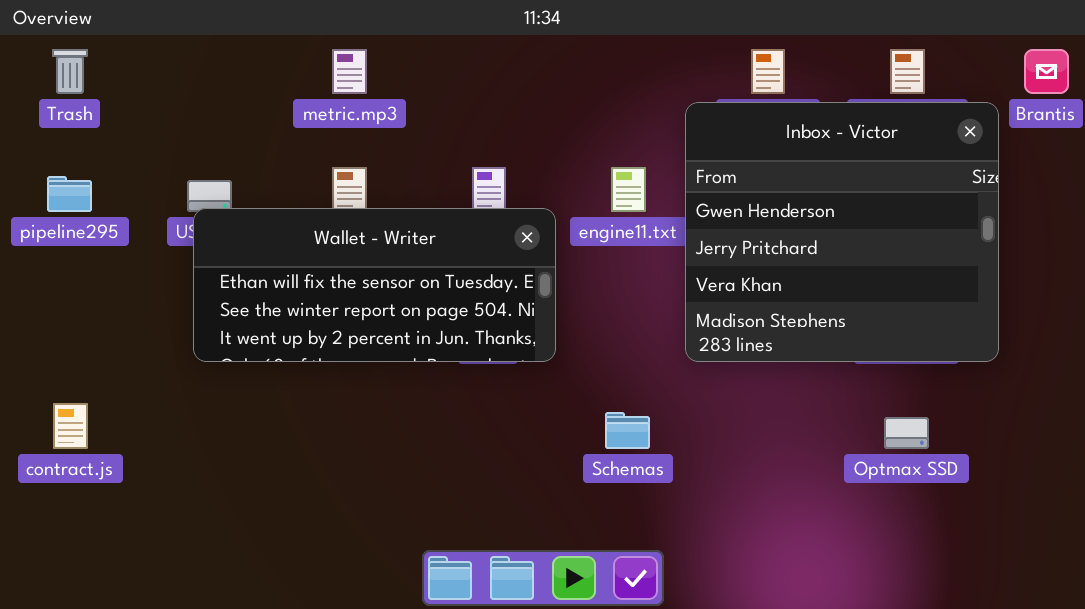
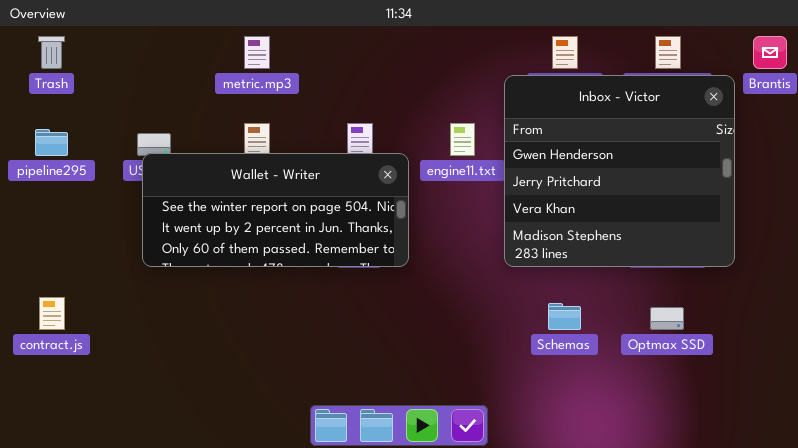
Wallet - Writer: [193,208,556,362] -> [142,153,409,267], scrolled down 1 row
Schemas: [605,412,650,449] -> [548,303,581,330], moved

